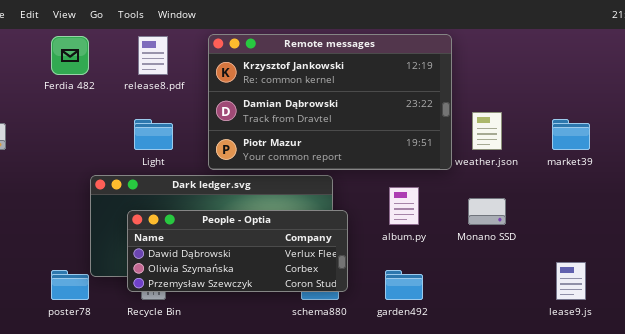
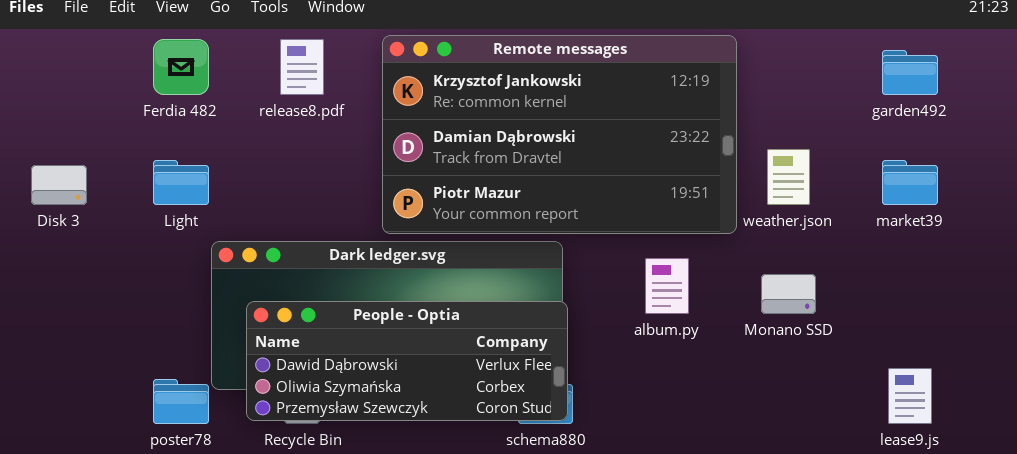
Light: [134,119,173,150] -> [153,160,209,205], moved
People - Optia: [127,210,348,292] -> [246,301,568,421], moved
garden492: [385,270,423,300] -> [882,50,938,95], moved

